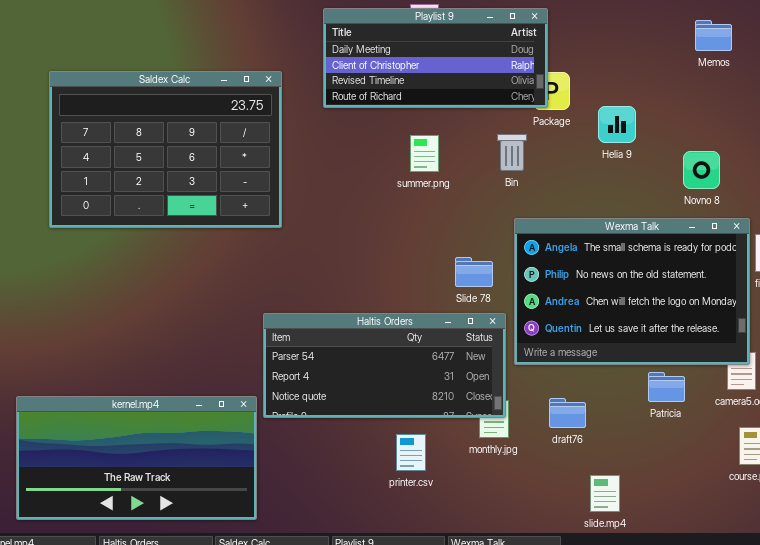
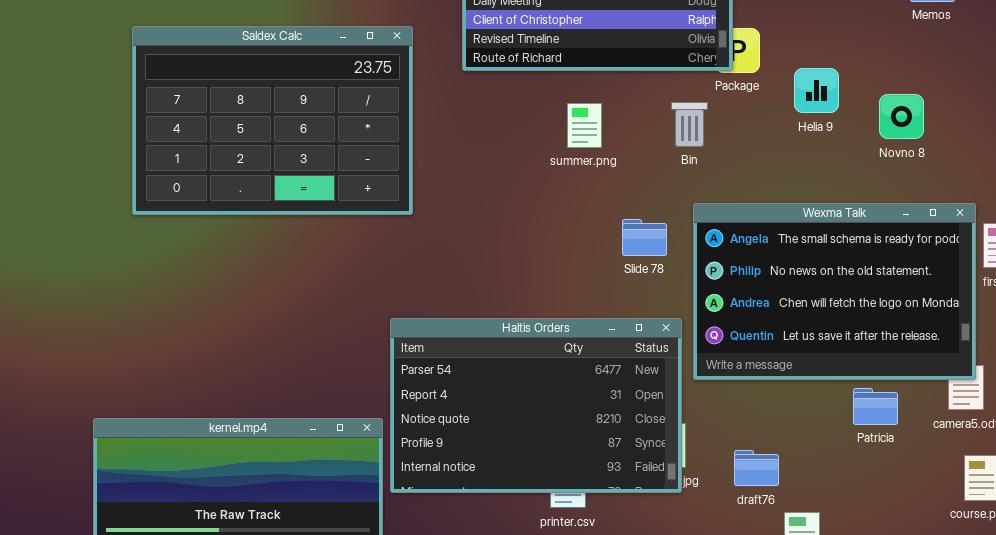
Novno 8: [683,151,720,189] -> [879,94,924,139], moved
Slide 78: [455,257,493,287] -> [622,219,667,256], moved
Haltis Orders: [263,313,506,418] -> [390,318,682,493], resized
draft76: [549,398,586,428] -> [734,450,779,486], moved

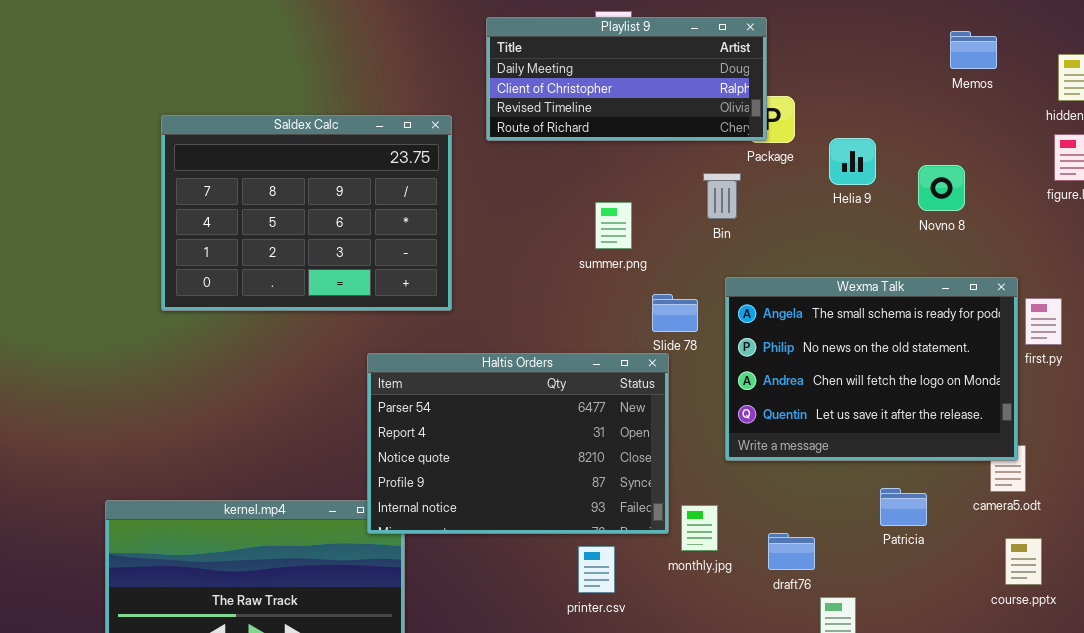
Saldex Calc: [132,26,413,215] -> [161,115,452,311], moved
summer.png: [567,103,602,148] -> [595,202,632,249], moved
Haltis Orders: [390,318,682,493] -> [367,353,669,534], moved
Patricia: [853,388,898,425] -> [880,488,927,526], moved

